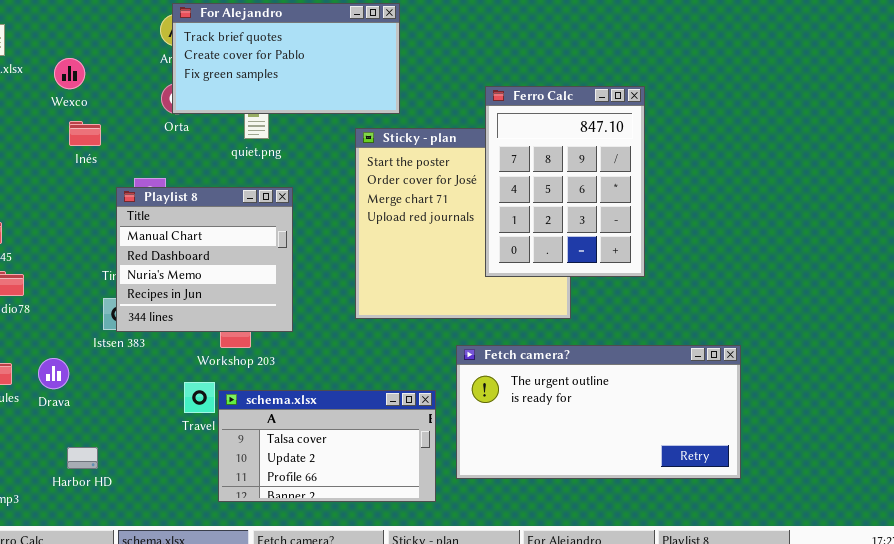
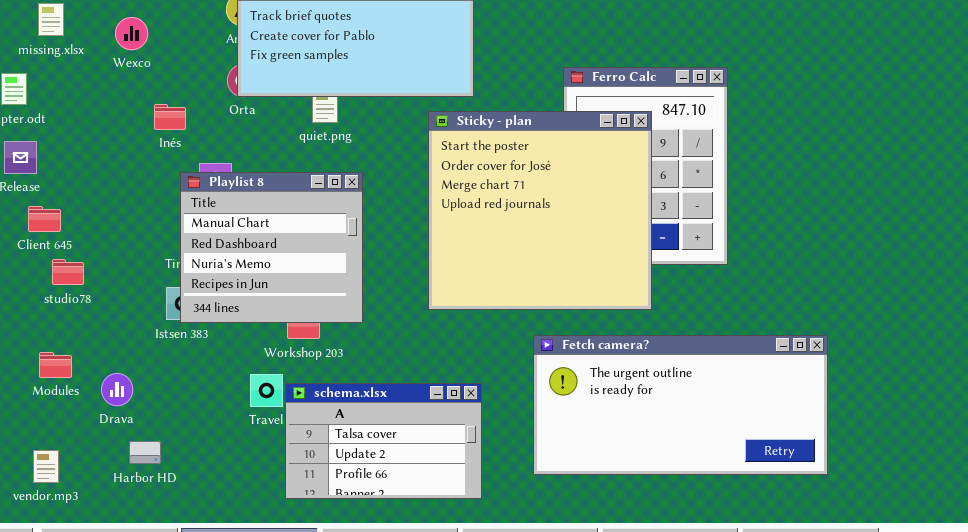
Wexco: [54,58,85,89] -> [115,17,148,50], moved
Inés: [69,121,101,146] -> [154,104,186,130], moved
Sticky - plan: [355,128,571,319] -> [428,111,652,310], raised
Drava: [38,358,69,389] -> [101,373,133,406], moved
schema.xlsx: [218,390,436,502] -> [285,383,482,499], resized

